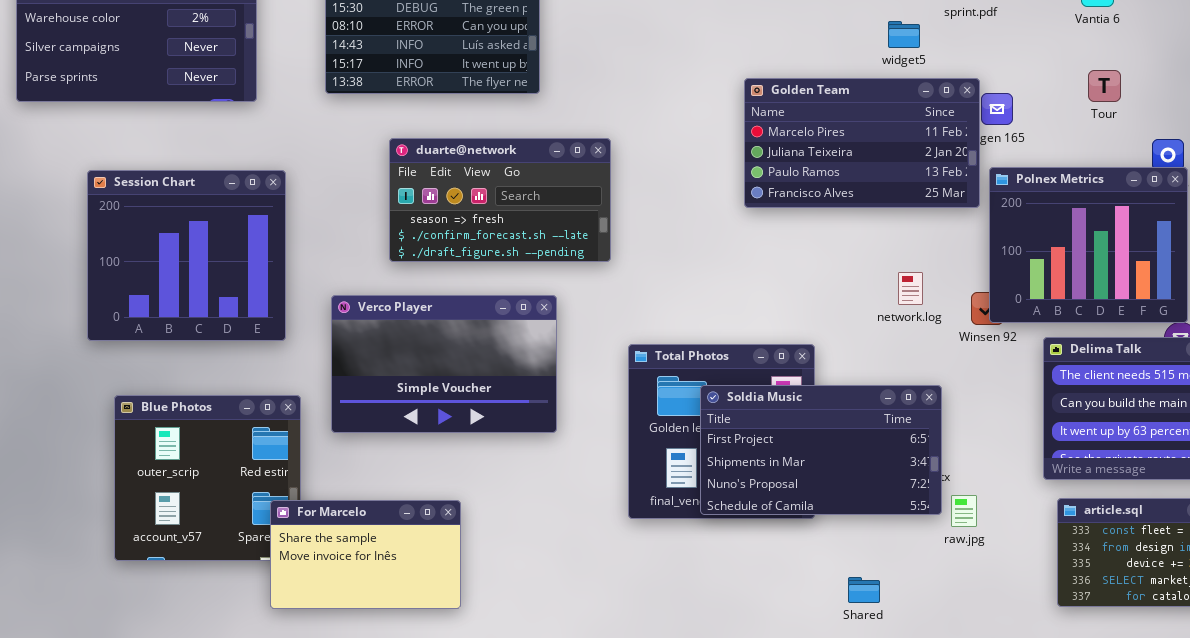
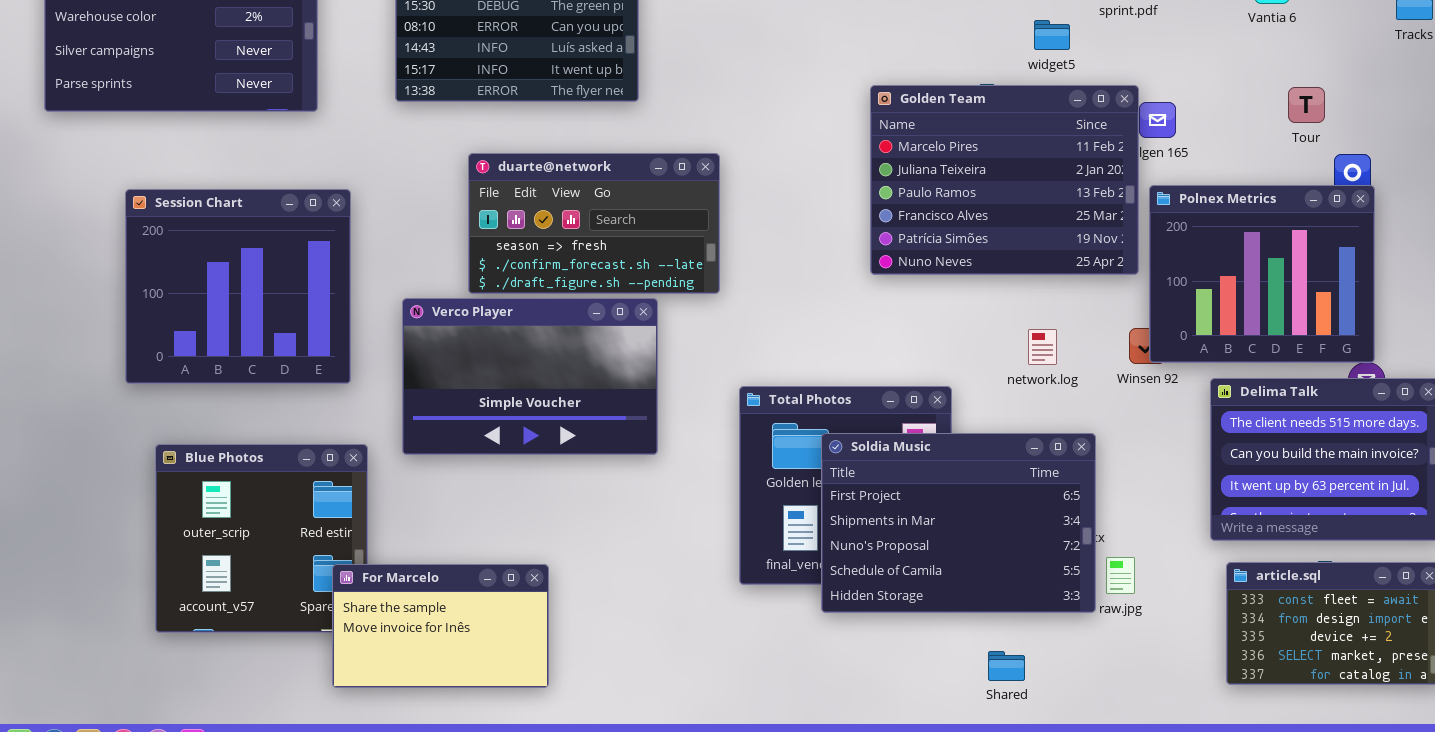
Tour: [1088,70,1121,102] -> [1288,87,1325,123], moved
Golden Team: [744,78,980,208] -> [870,85,1139,275], resized
network.log: [898,272,923,305] -> [1028,329,1057,365], moved
Verco Player: [331,295,557,433] -> [402,298,658,455], moved
Soldia Music: [700,385,942,515] -> [821,433,1096,613], resized

